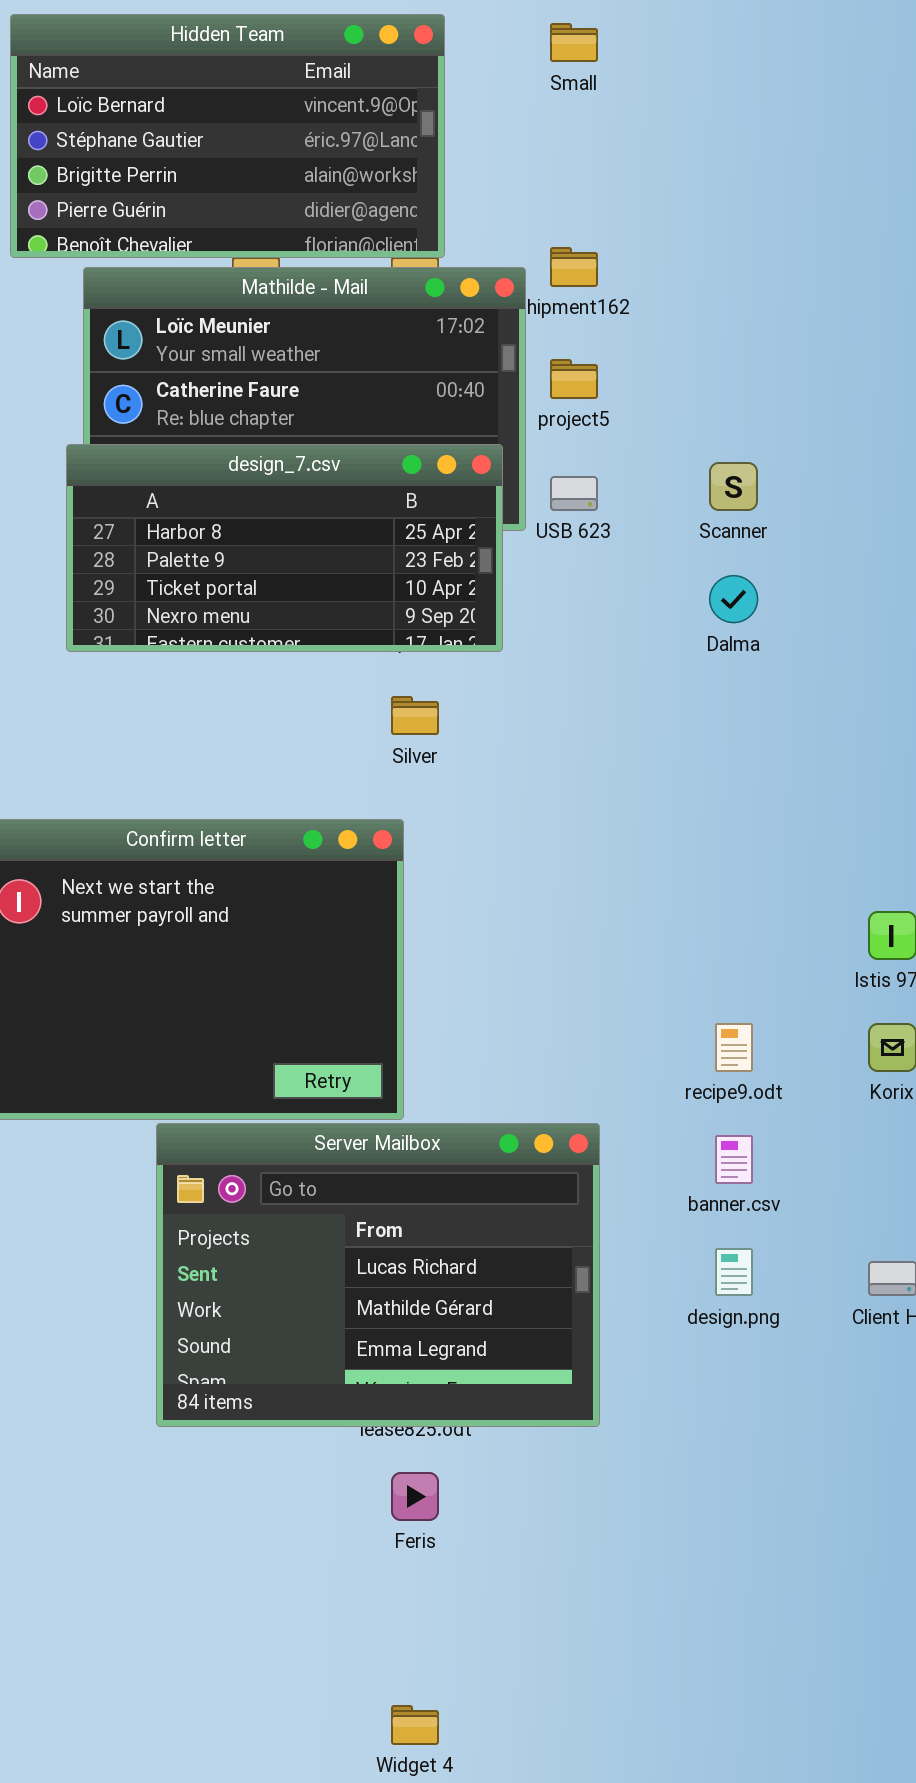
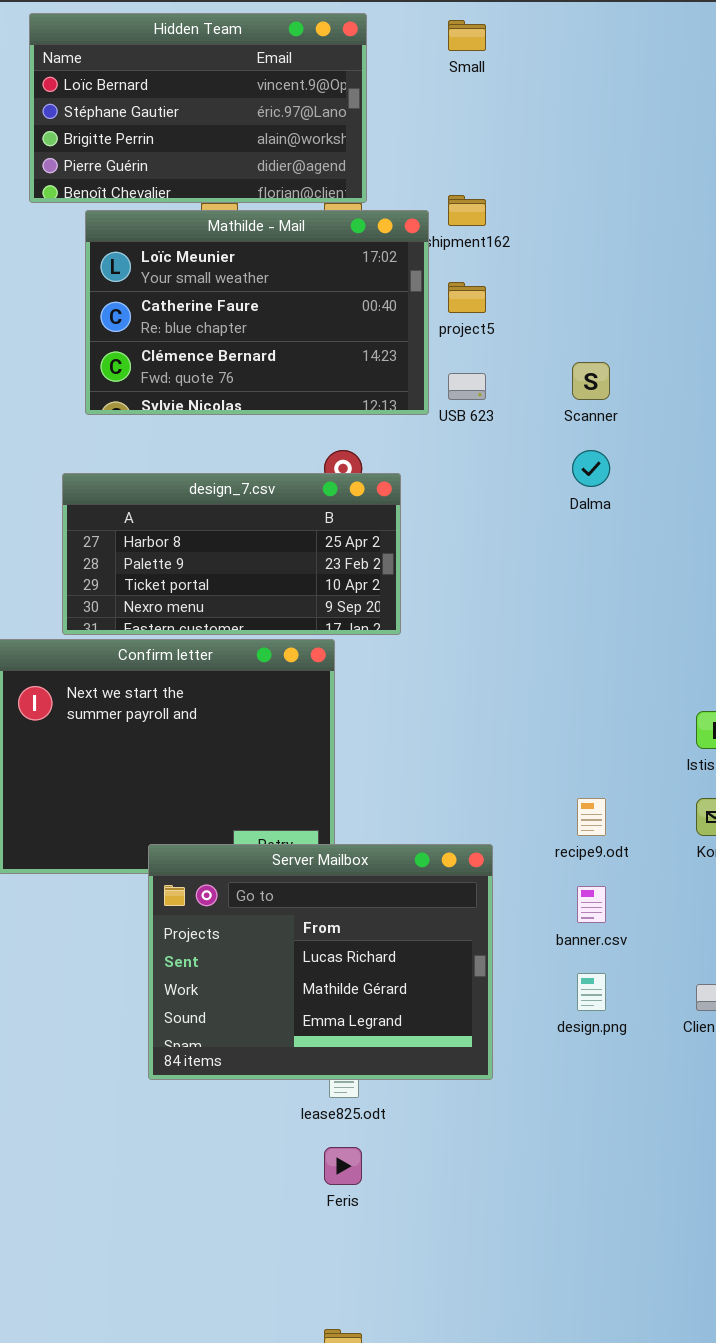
design_7.csv: [66,444,503,652] -> [62,473,401,635], moved
Server Mailbox: [156,1123,600,1427] -> [148,844,493,1080], moved

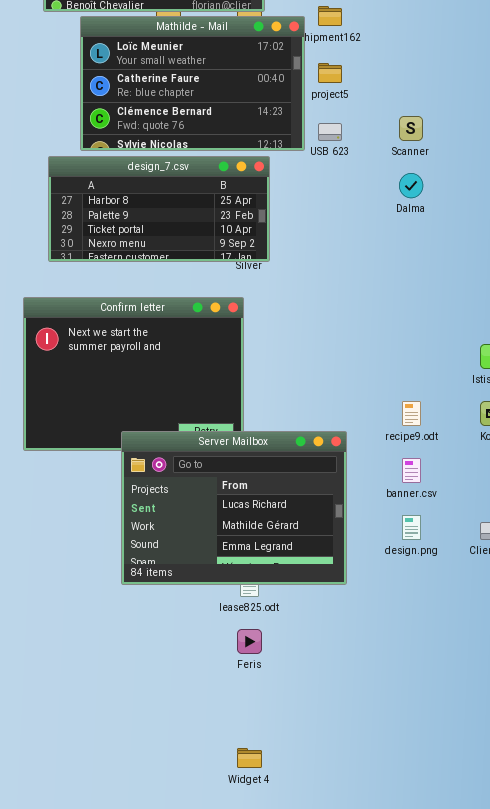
design_7.csv: [62,473,401,635] -> [48,156,270,262], moved

